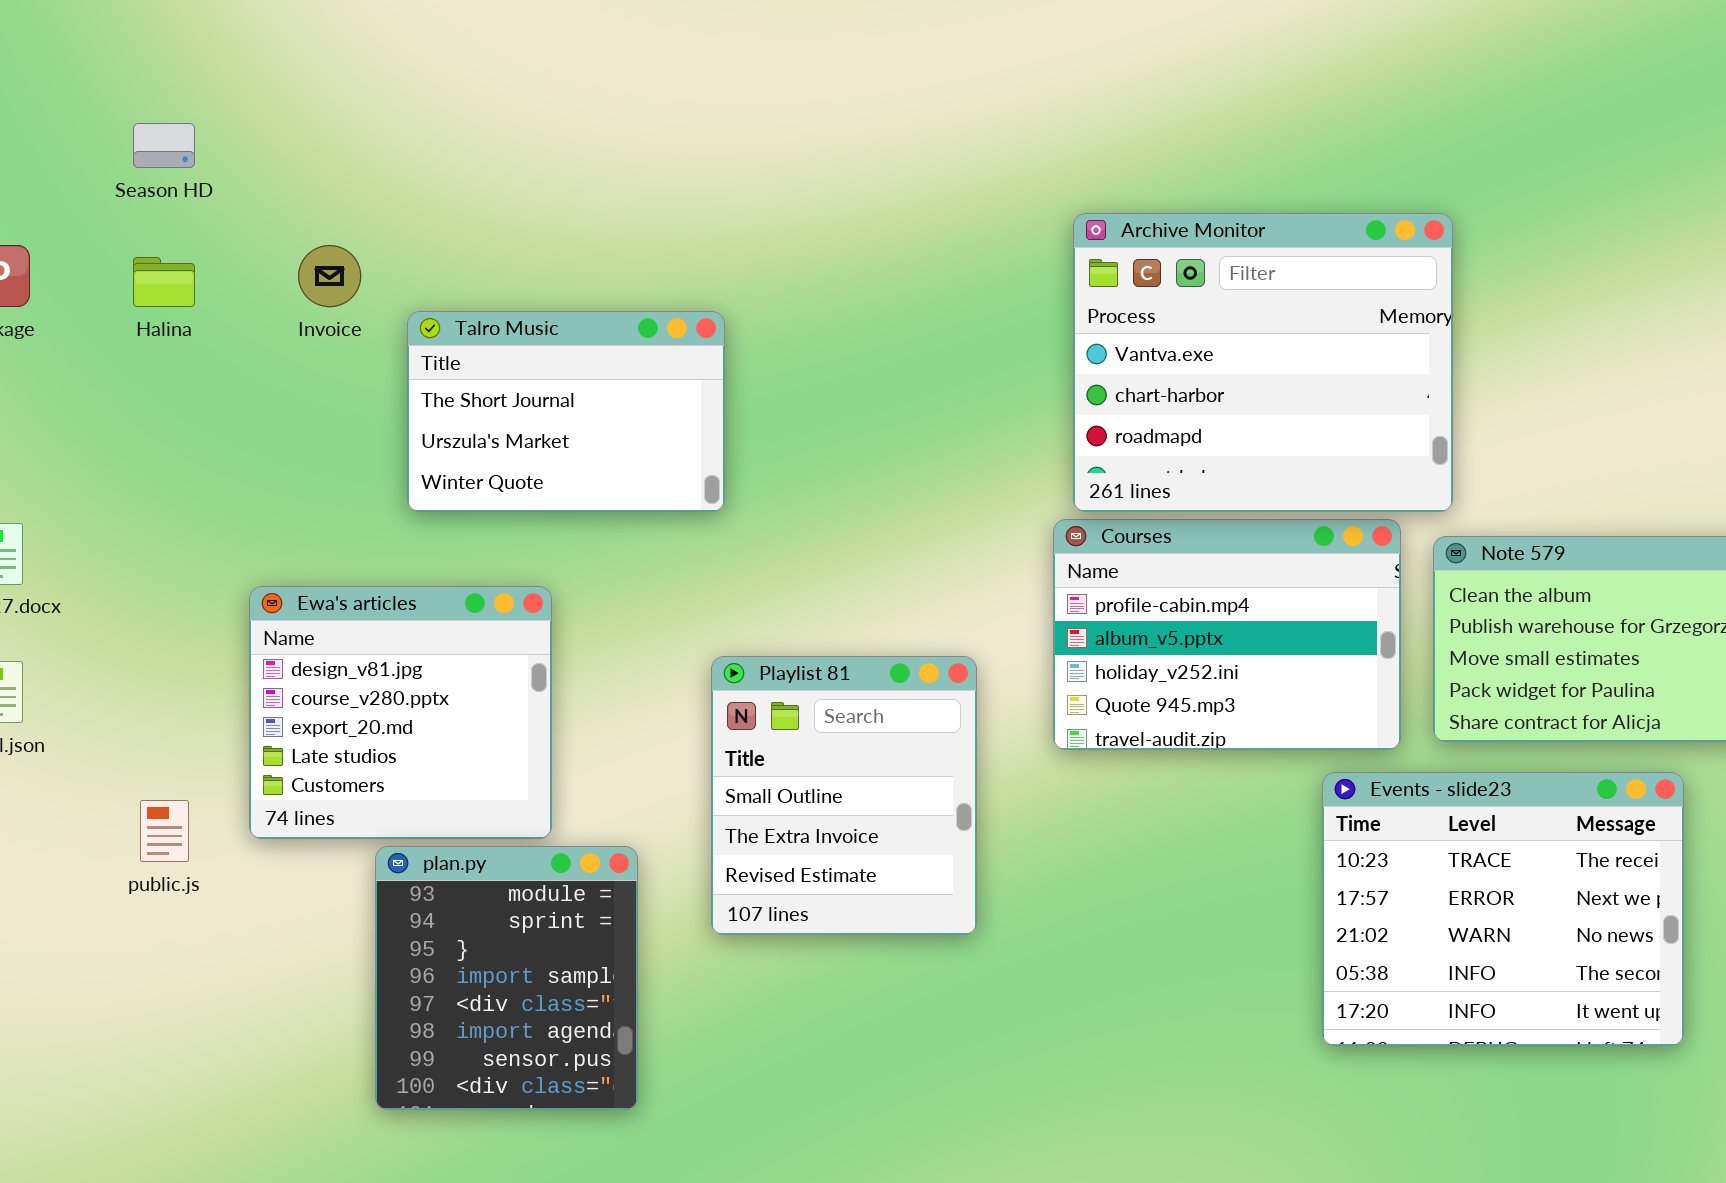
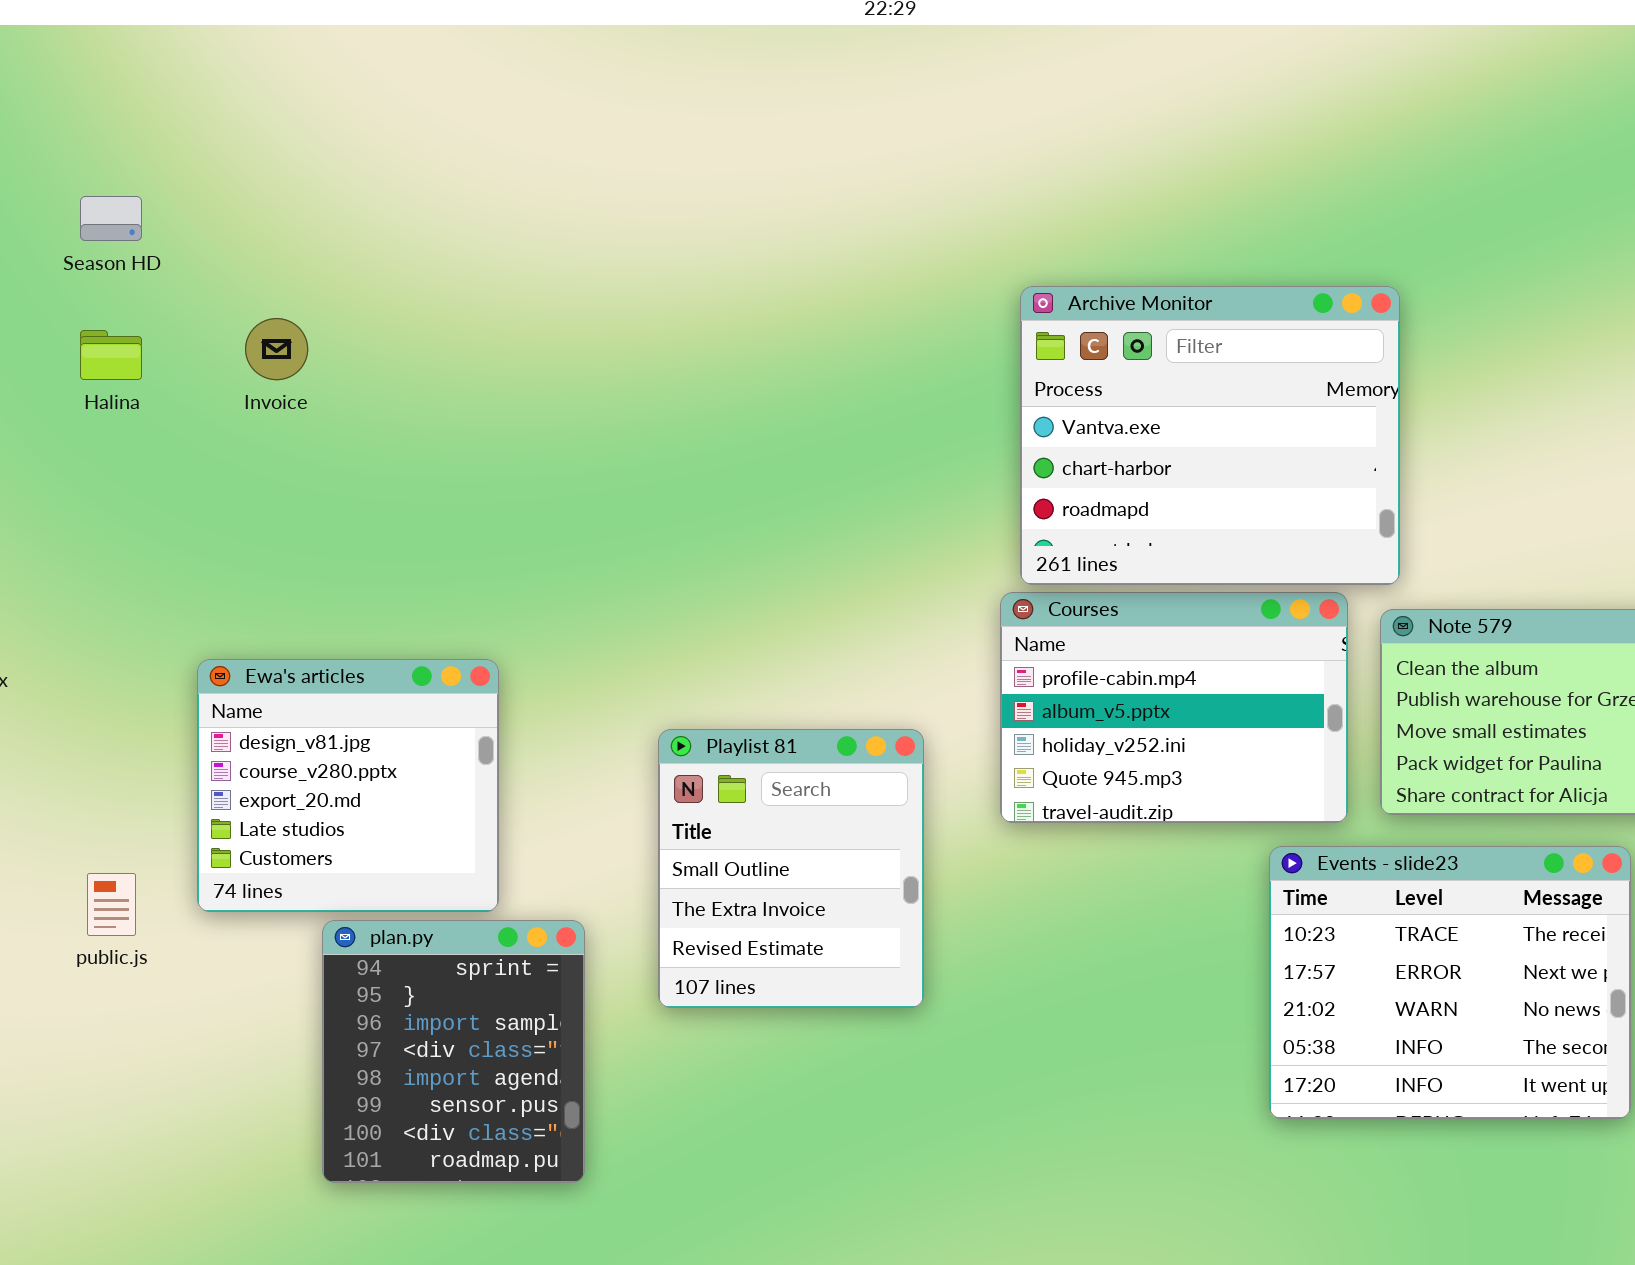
Talro Music: [407,311,725,512] -> none, closed
plan.py: [375,846,638,1110] -> [322,920,585,1183], scrolled down 1 row

